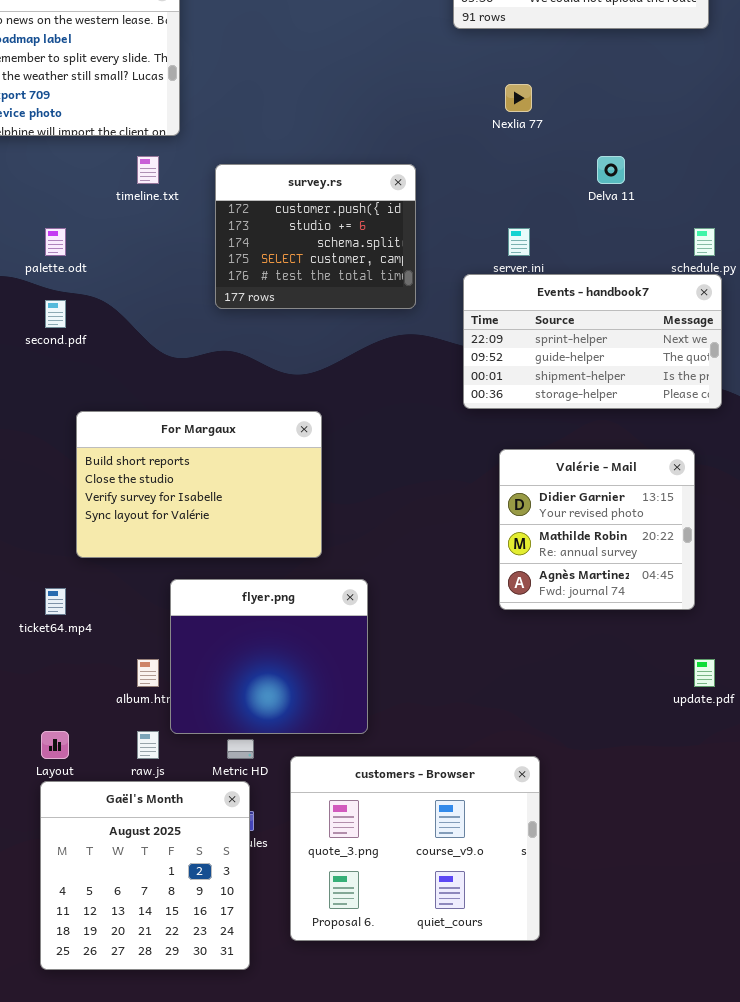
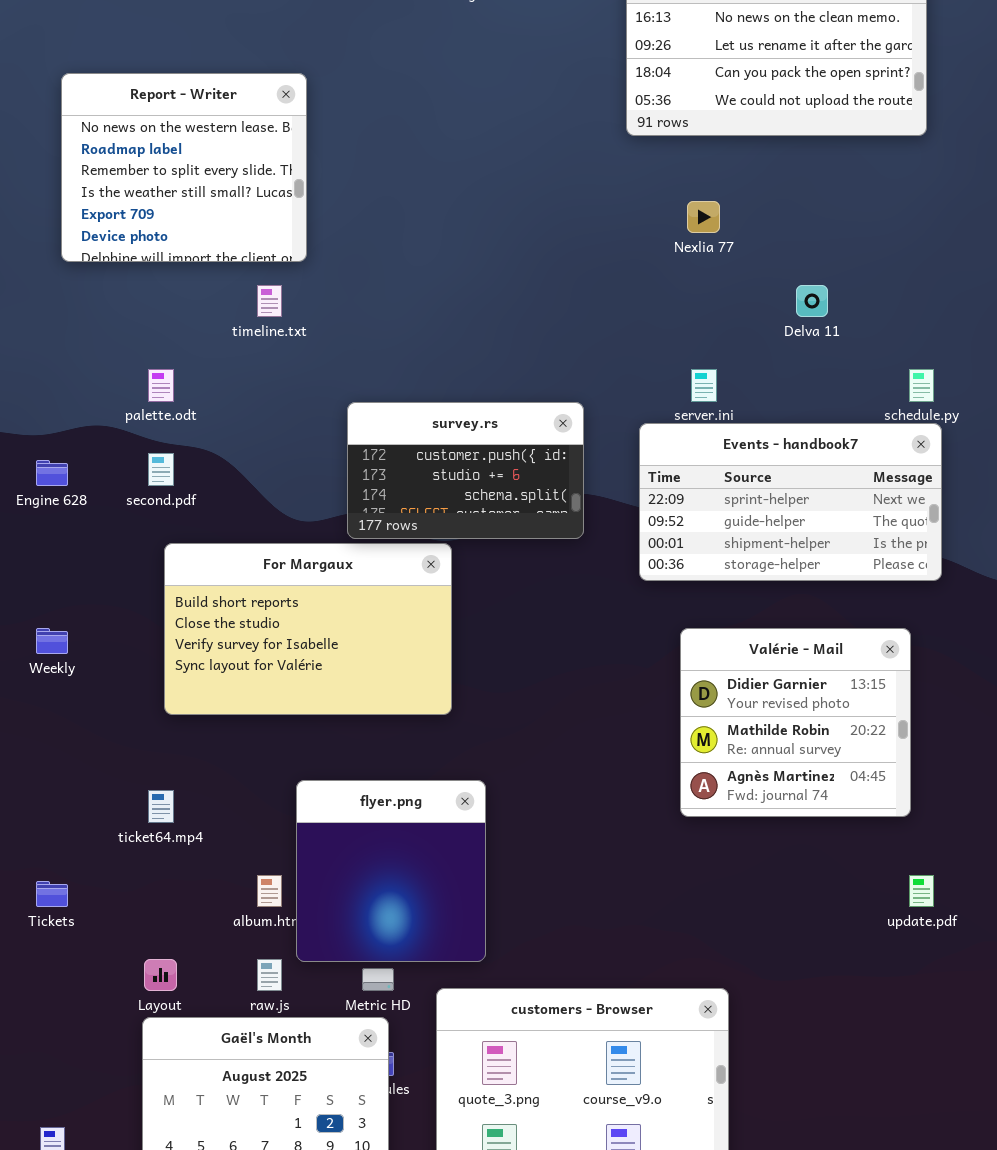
survey.rs: [215,164,416,309] -> [347,402,584,539], moved, resized
For Margaux: [76,411,322,558] -> [164,543,452,715], moved
flyer.png: [170,579,368,734] -> [296,780,486,962], resized

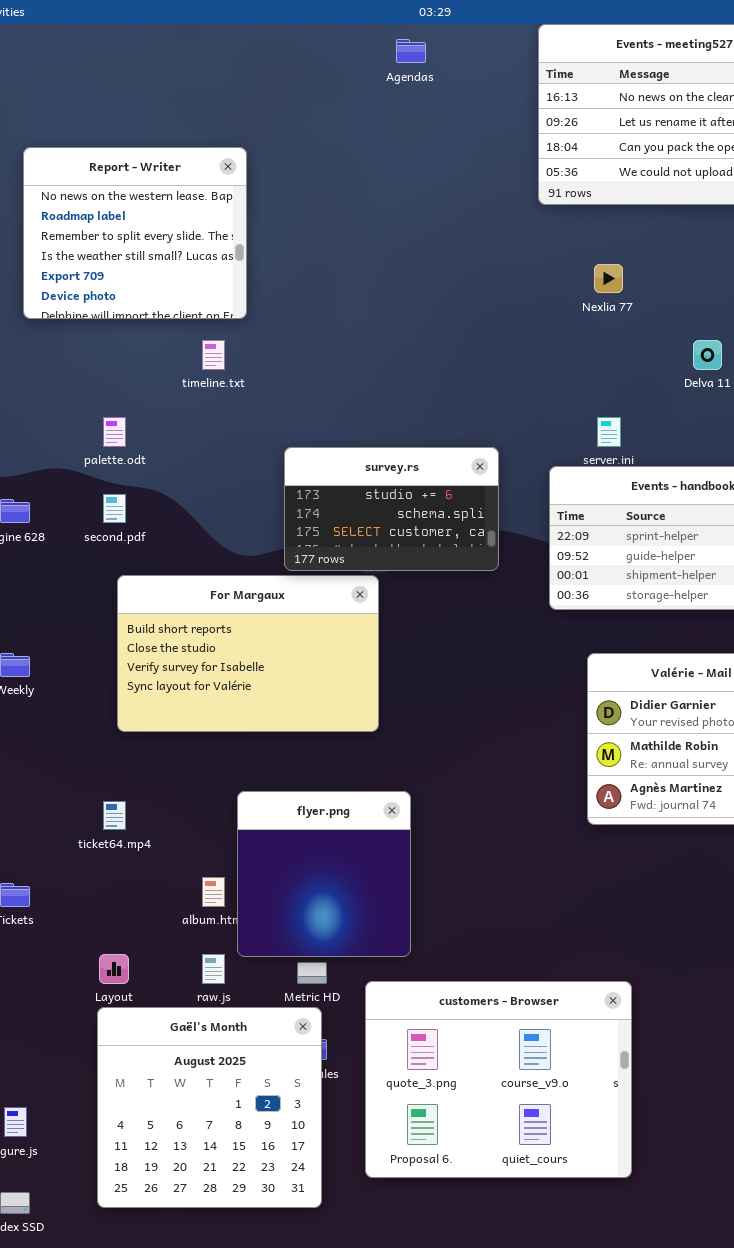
survey.rs: [347,402,584,539] -> [284,447,499,571], scrolled down 1 row

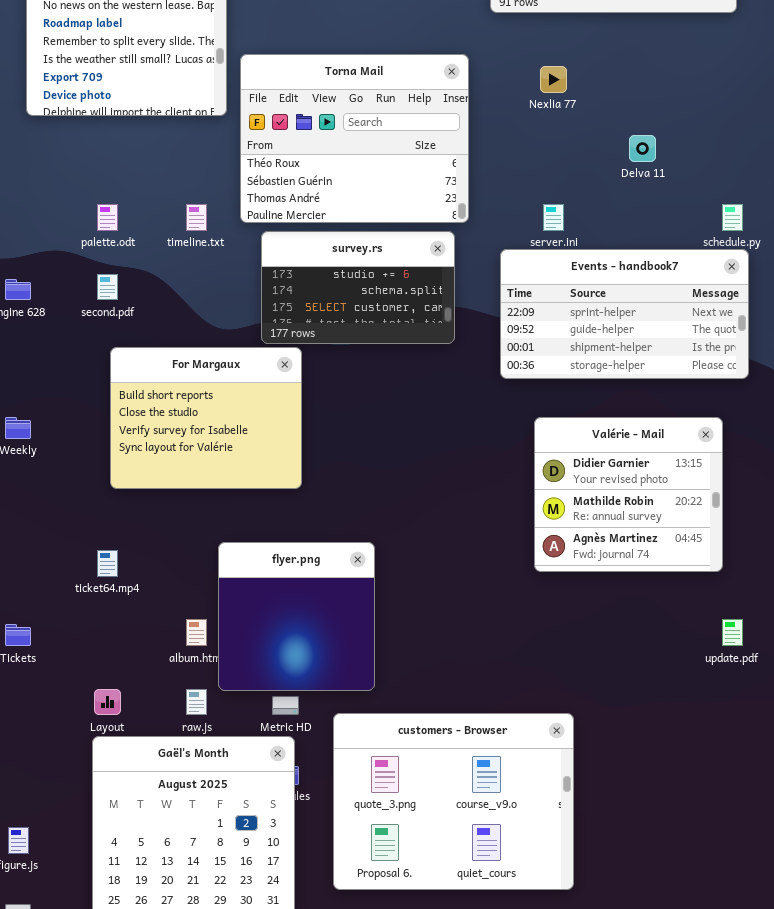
Torna Mail: none -> [240,54,469,223], opened
timeline.txt: [202,340,225,370] -> [186,204,207,231], moved
For Margaux: [117,575,379,732] -> [110,347,302,489], resized

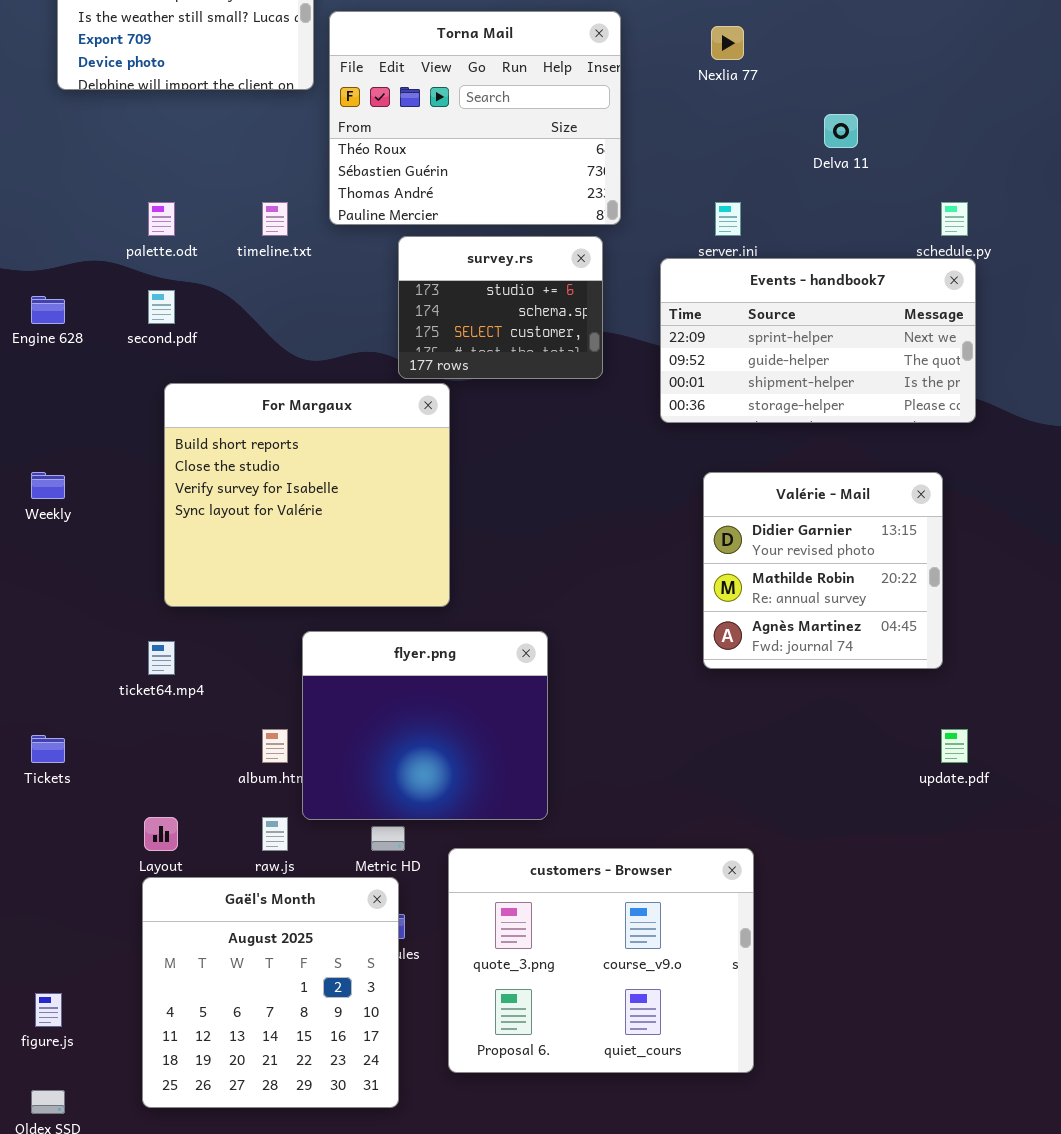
survey.rs: [261,231,455,344] -> [398,236,603,379], resized
For Margaux: [110,347,302,489] -> [164,383,450,607], resized
flyer.png: [218,542,375,691] -> [302,631,548,820], resized

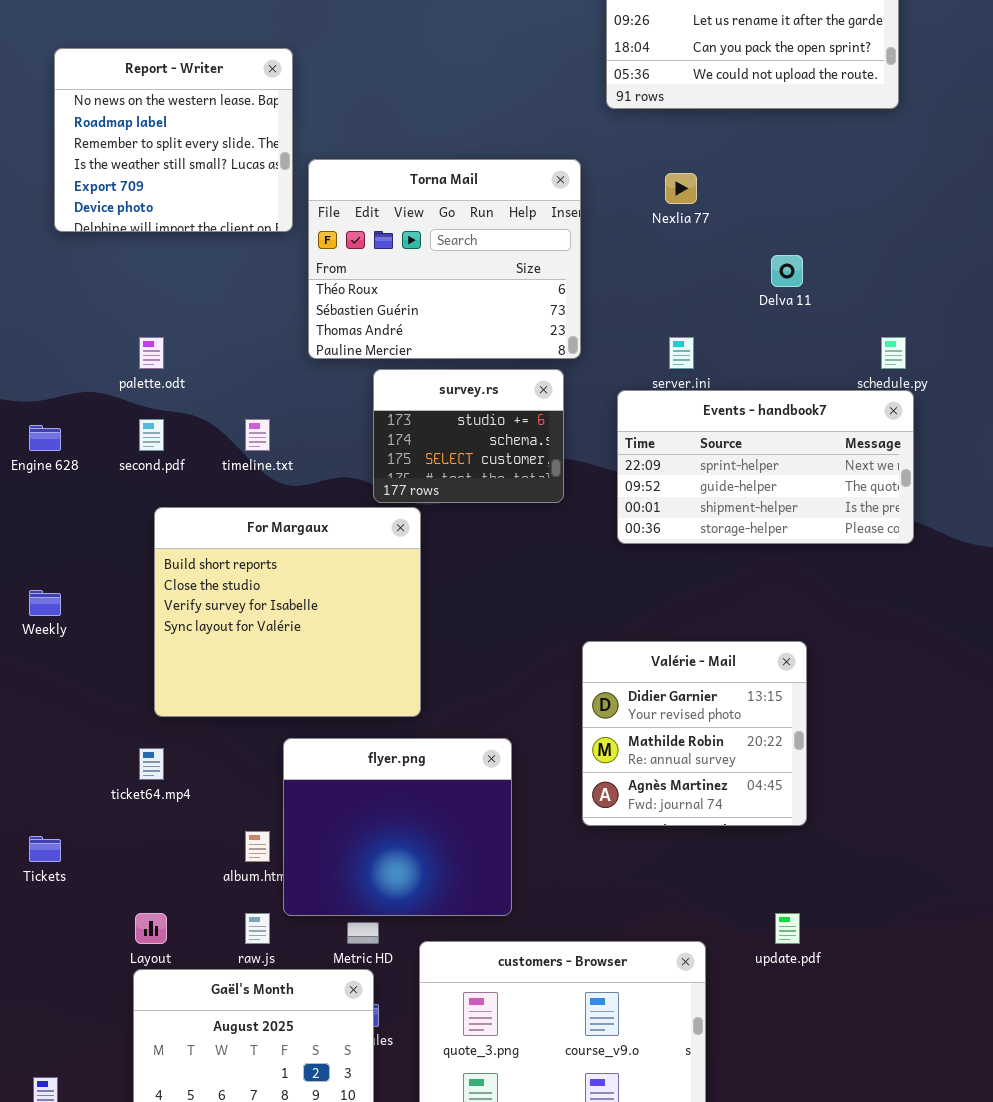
timeline.txt: [262,202,288,236] -> [245,419,270,451], moved
Valérie - Mail: [703,472,943,669] -> [582,641,807,826], moved
update.pdf: [941,729,968,763] -> [775,913,800,944], moved

